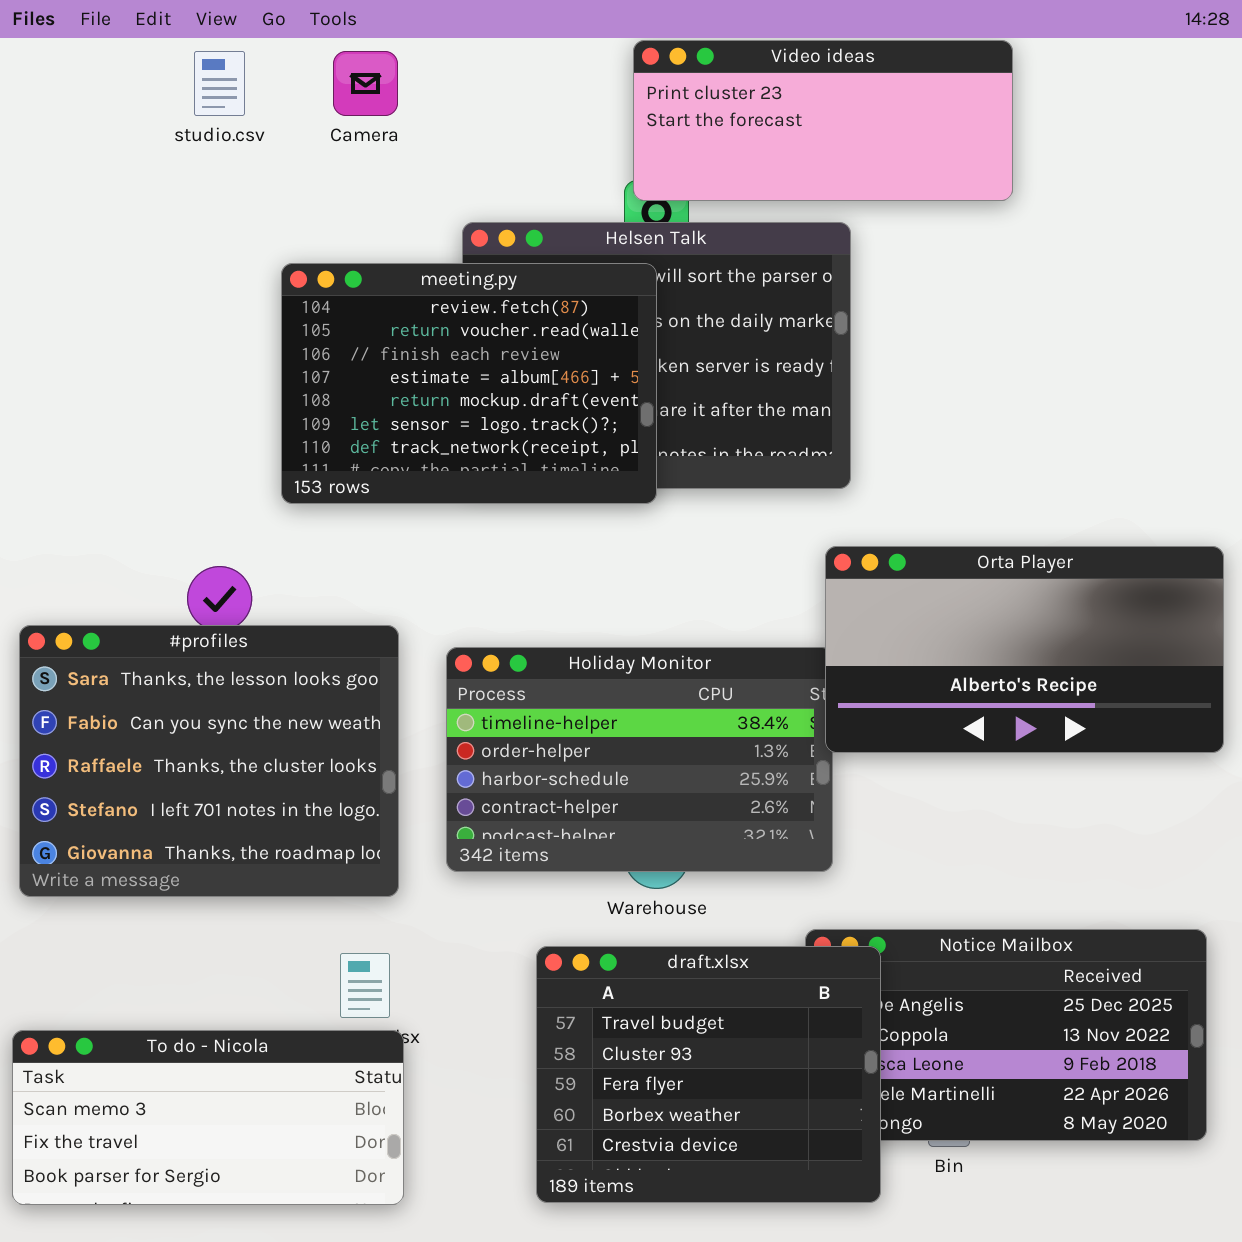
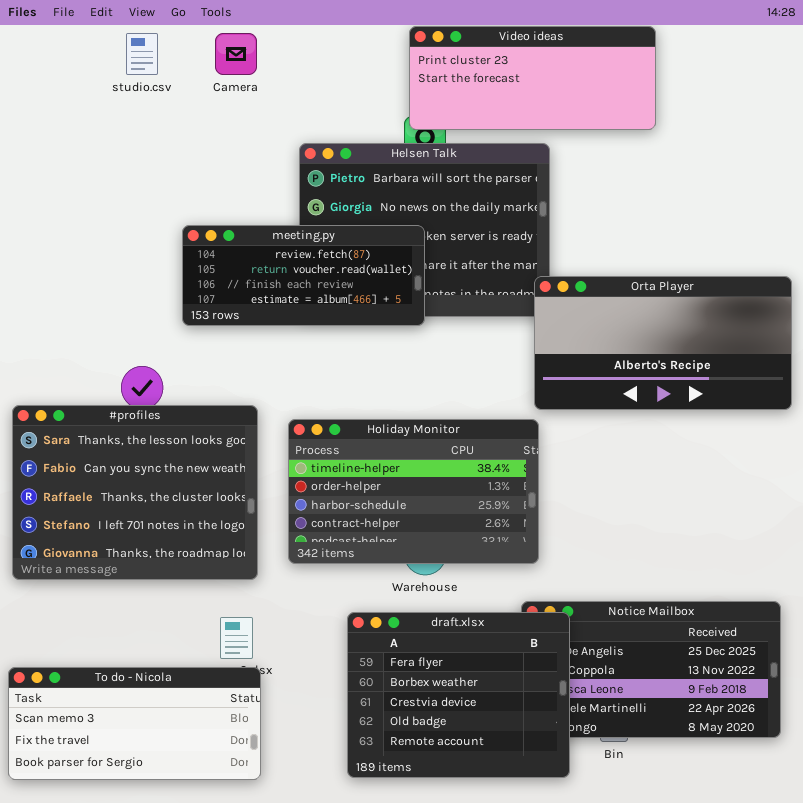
meeting.py: [281,263,657,504] -> [182,225,425,326], resized
Orta Player: [825,546,1224,753] -> [534,276,792,410], moved
draft.xlsx: [536,946,881,1203] -> [347,612,570,778], scrolled down 2 rows

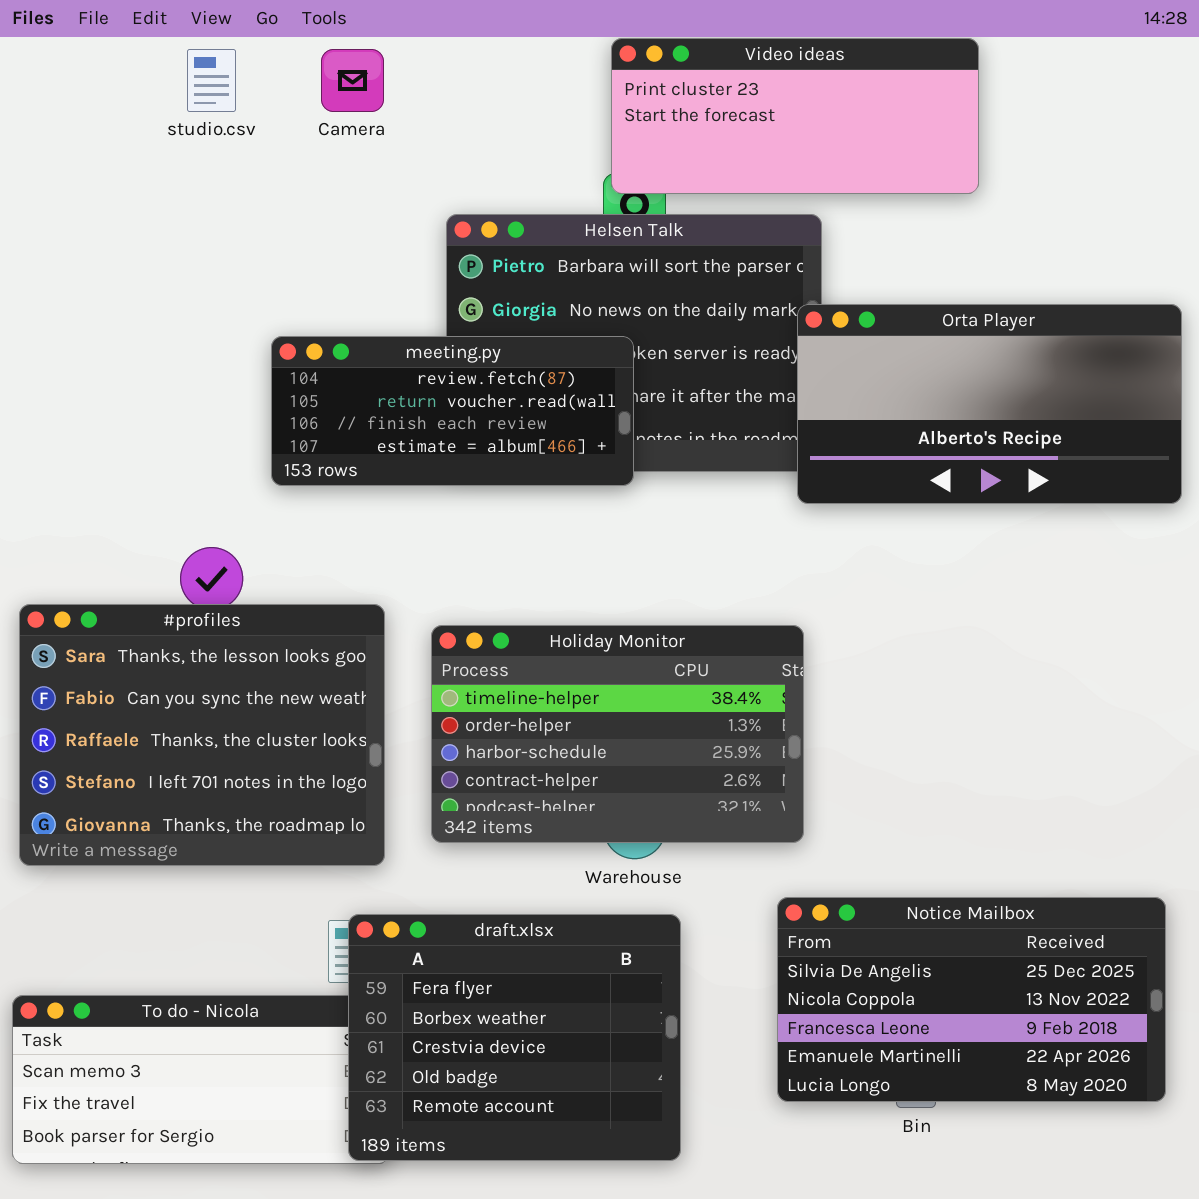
Orta Player: [534,276,792,410] -> [797,304,1182,504], moved
draft.xlsx: [347,612,570,778] -> [348,914,681,1161], moved

